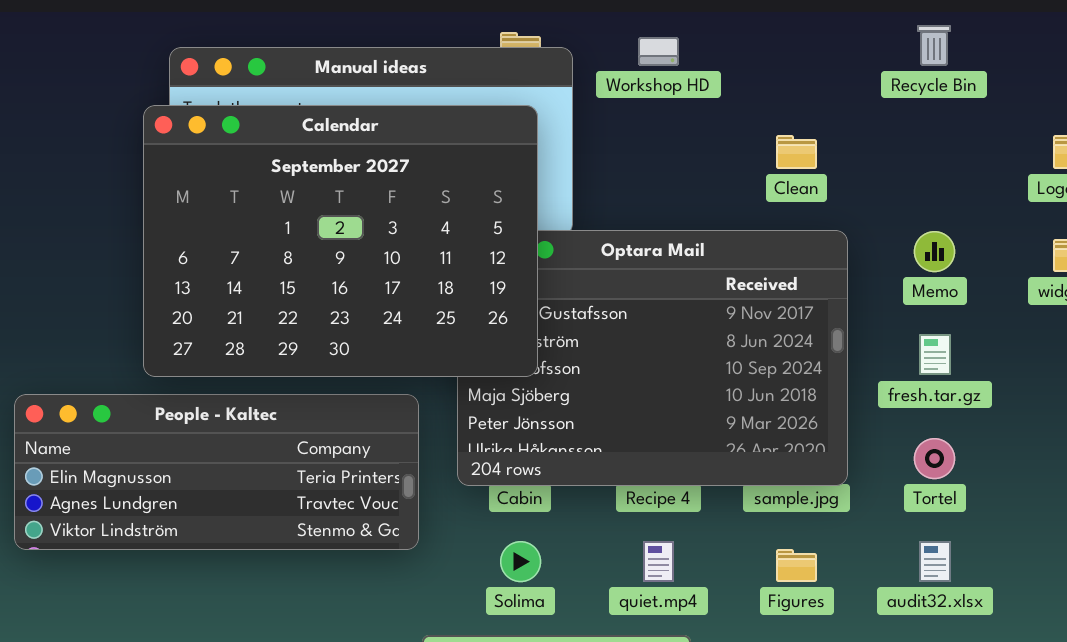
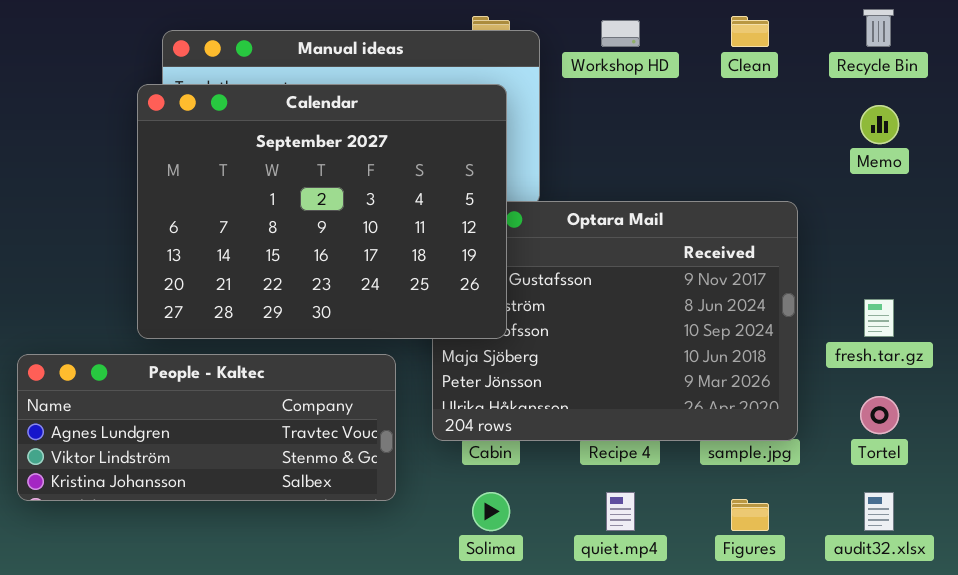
Clean: [776,135,817,169] -> [731,16,769,47], moved
Memo: [914,231,955,272] -> [860,105,899,144], moved
People - Kaltec: [14,394,419,550] -> [17,354,396,501], scrolled down 1 row

